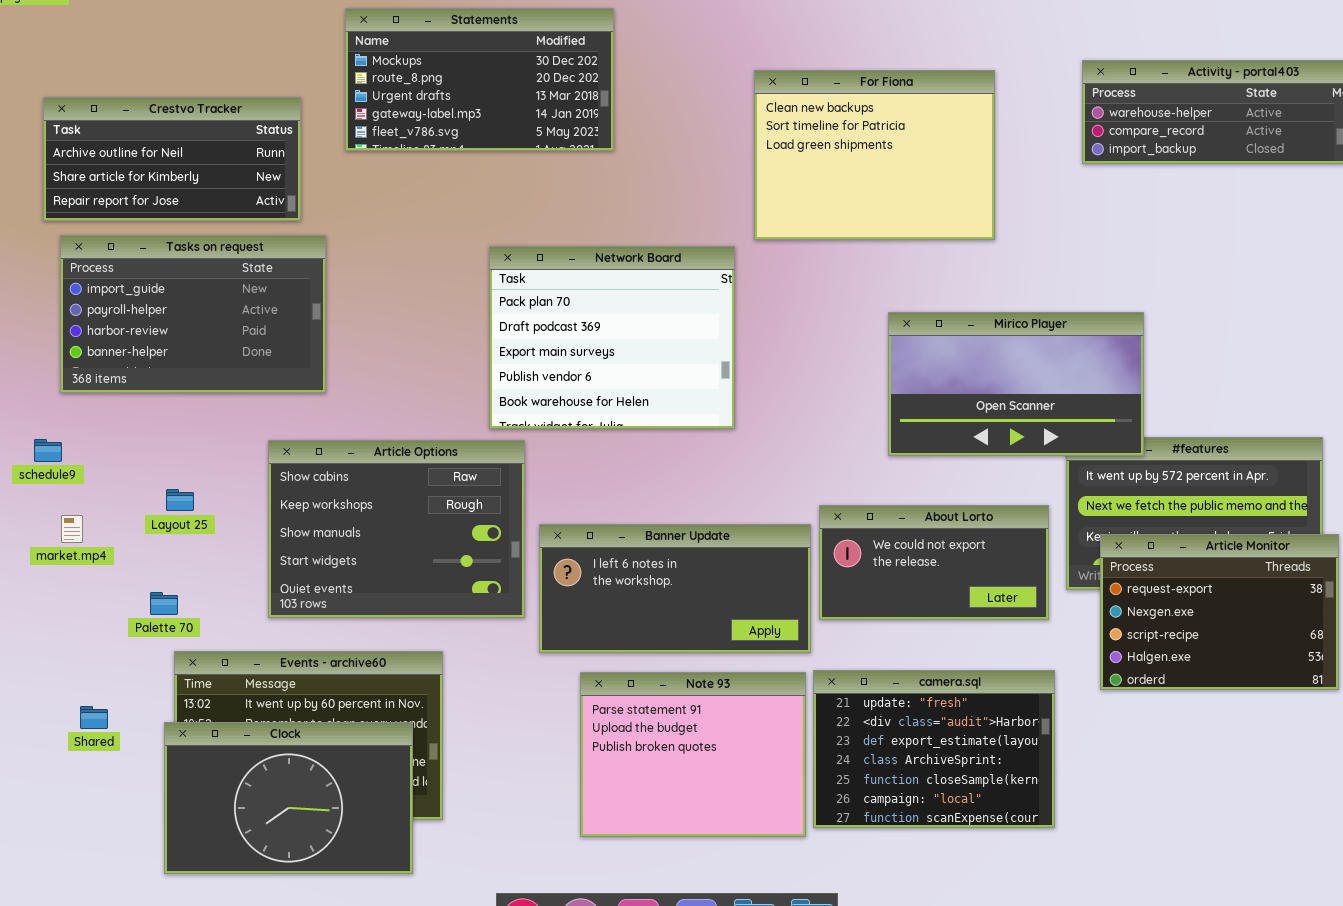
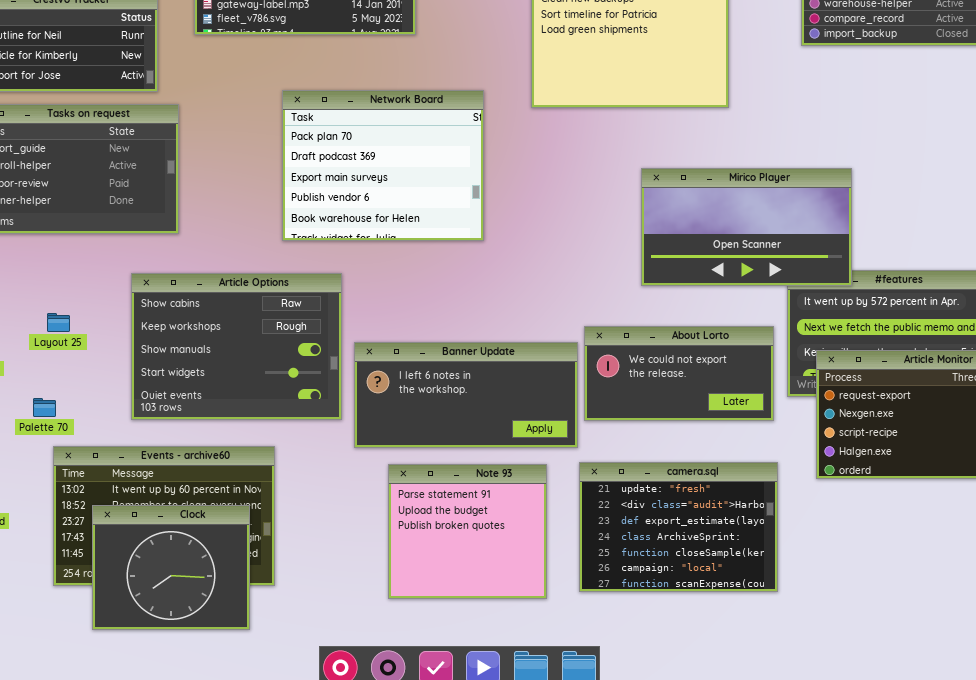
Network Board: [489,246,735,429] -> [282,90,484,241], moved
Note 93: [580,672,806,837] -> [388,464,547,599], resized
Clock: [164,722,413,874] -> [92,505,250,630], resized

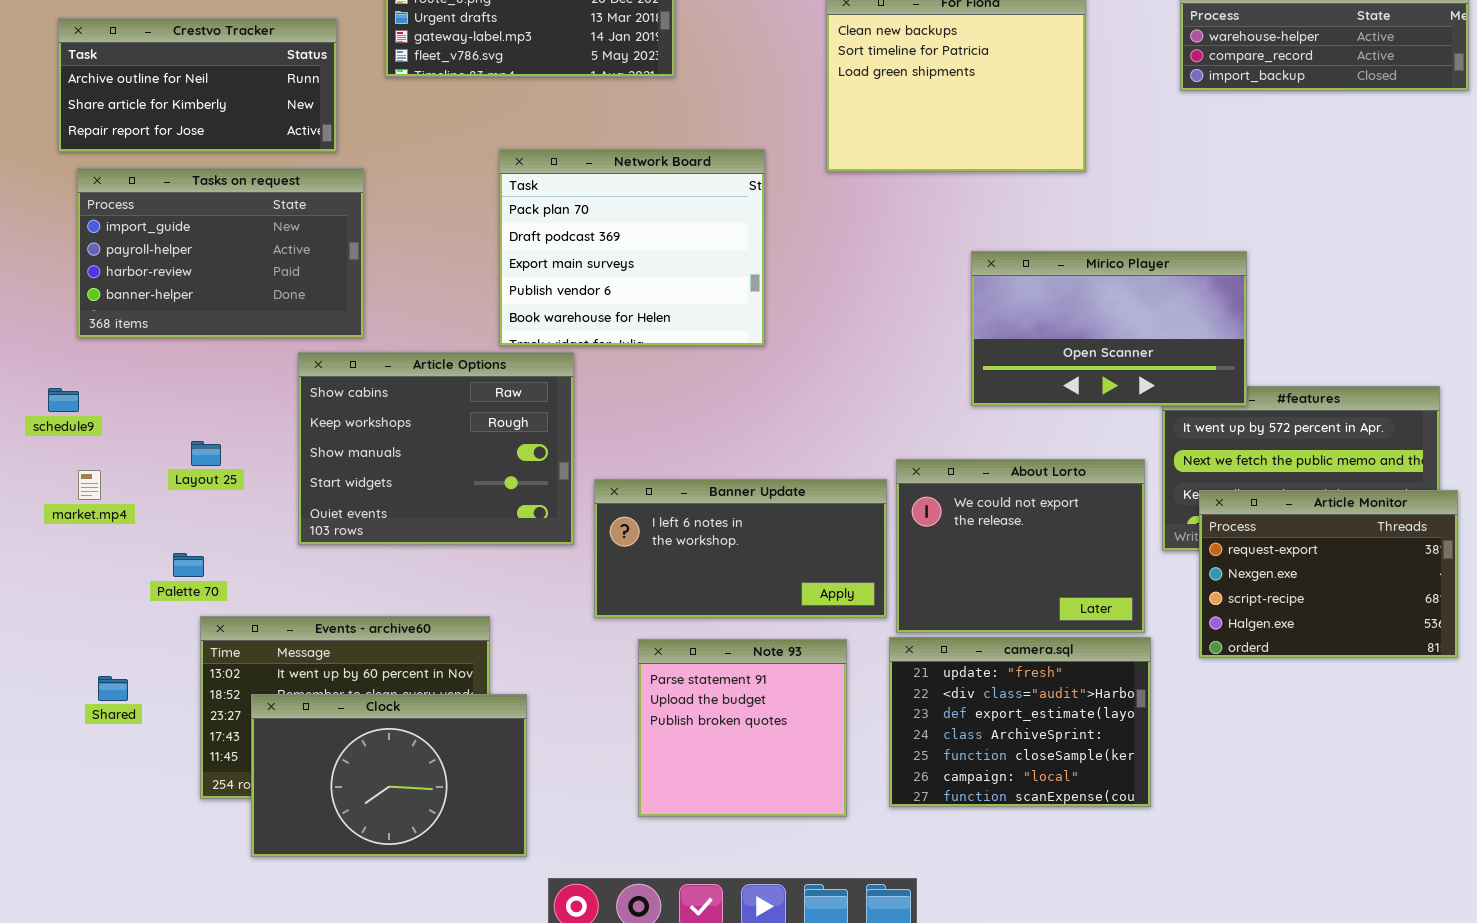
Article Options: [131,273,342,420] -> [298,352,574,545], moved
About Lorto: [584,326,774,421] -> [896,459,1145,633], resized
Clock: [92,505,250,630] -> [251,694,527,857], resized

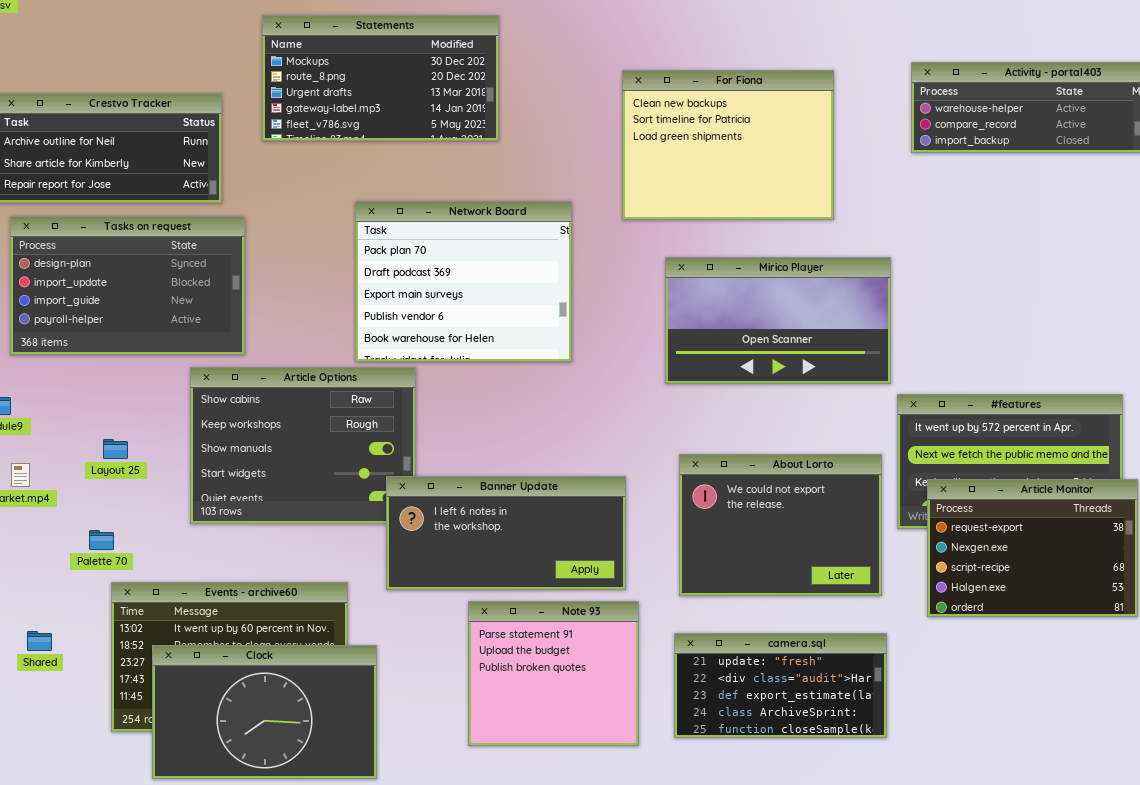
Tasks on request: [77,168,364,338] -> [10,216,245,355], scrolled up 2 rows
Mirico Player: [971,251,1247,406] -> [665,257,891,384], moved
Banner Update: [594,479,887,618] -> [386,476,626,590], moved
camera.sql: [889,637,1151,807] -> [674,633,887,738], resized

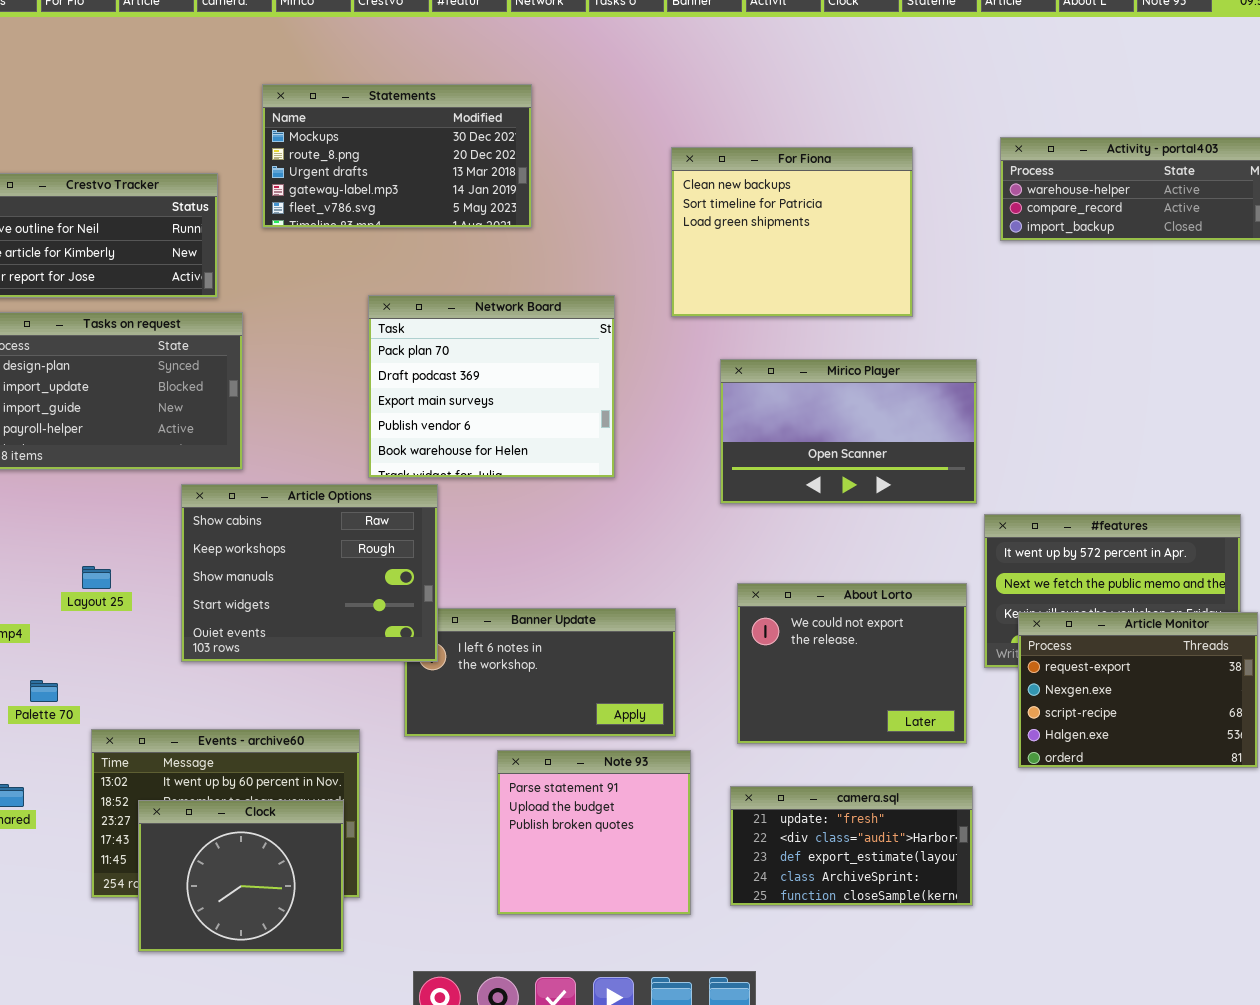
Article Options: [190,367,416,524] -> [181,484,438,662], raised
Palette 70: [89,530,114,550] -> [30,680,58,702], moved
Clock: [152,645,377,779] -> [138,800,344,952], resized

